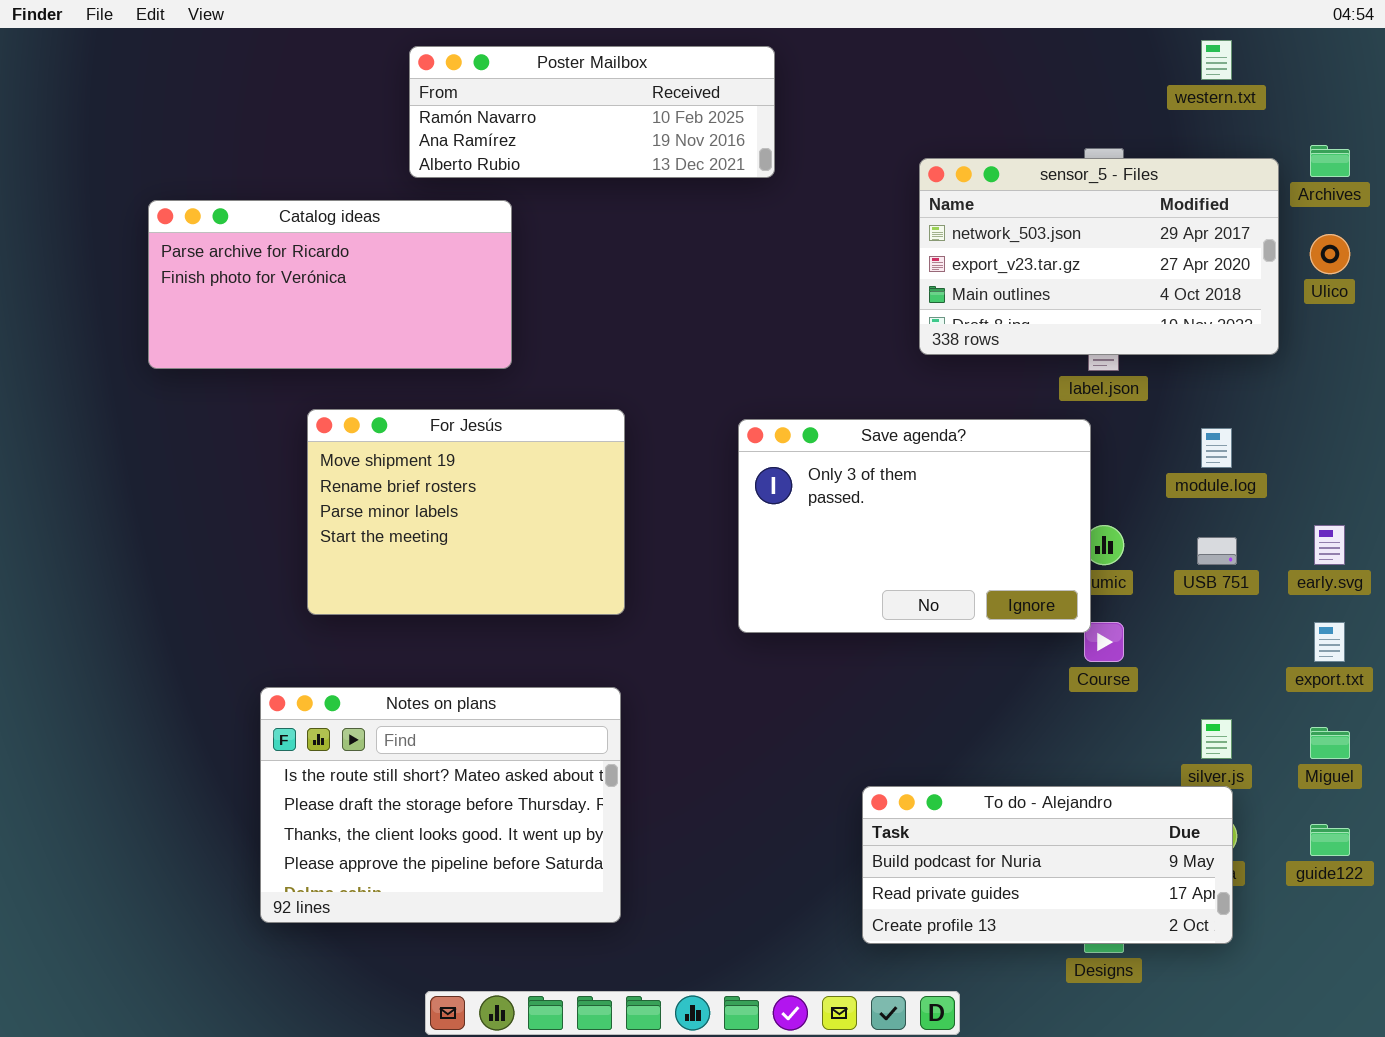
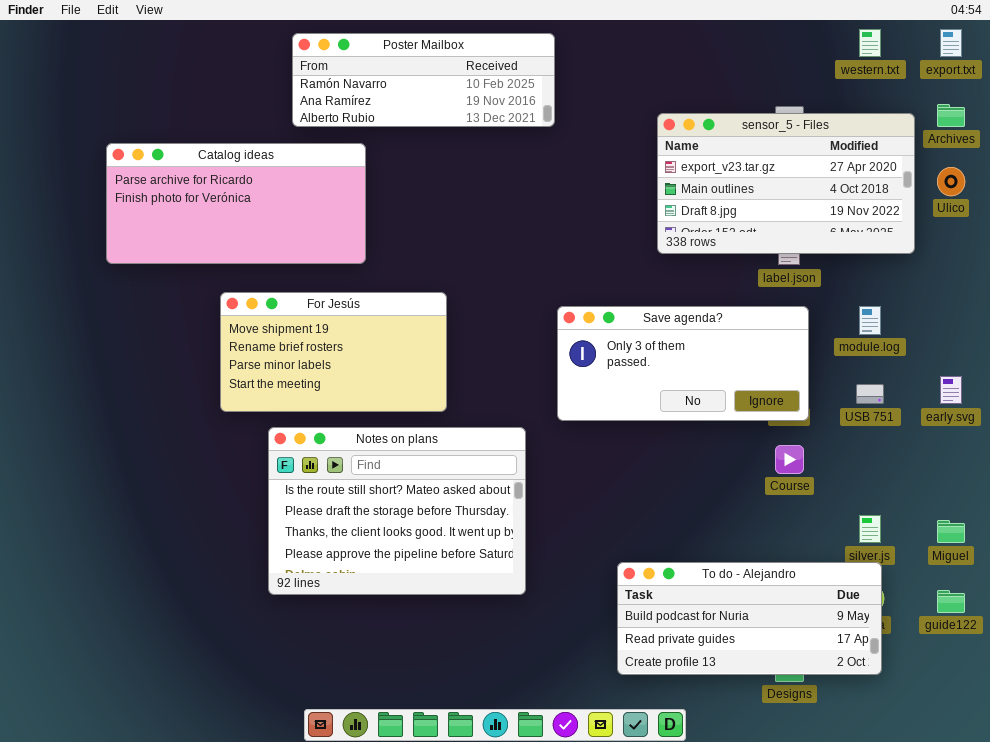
sensor_5 - Files: [919,158,1279,355] -> [657,113,915,254], scrolled down 1 row
For Jesús: [307,409,625,615] -> [220,292,447,412], resized
Save agenda?: [738,419,1091,633] -> [557,306,809,421], moved, resized
export.txt: [1314,622,1345,662] -> [940,29,962,57], moved
Notes on plans: [260,687,621,923] -> [268,427,526,595], moved

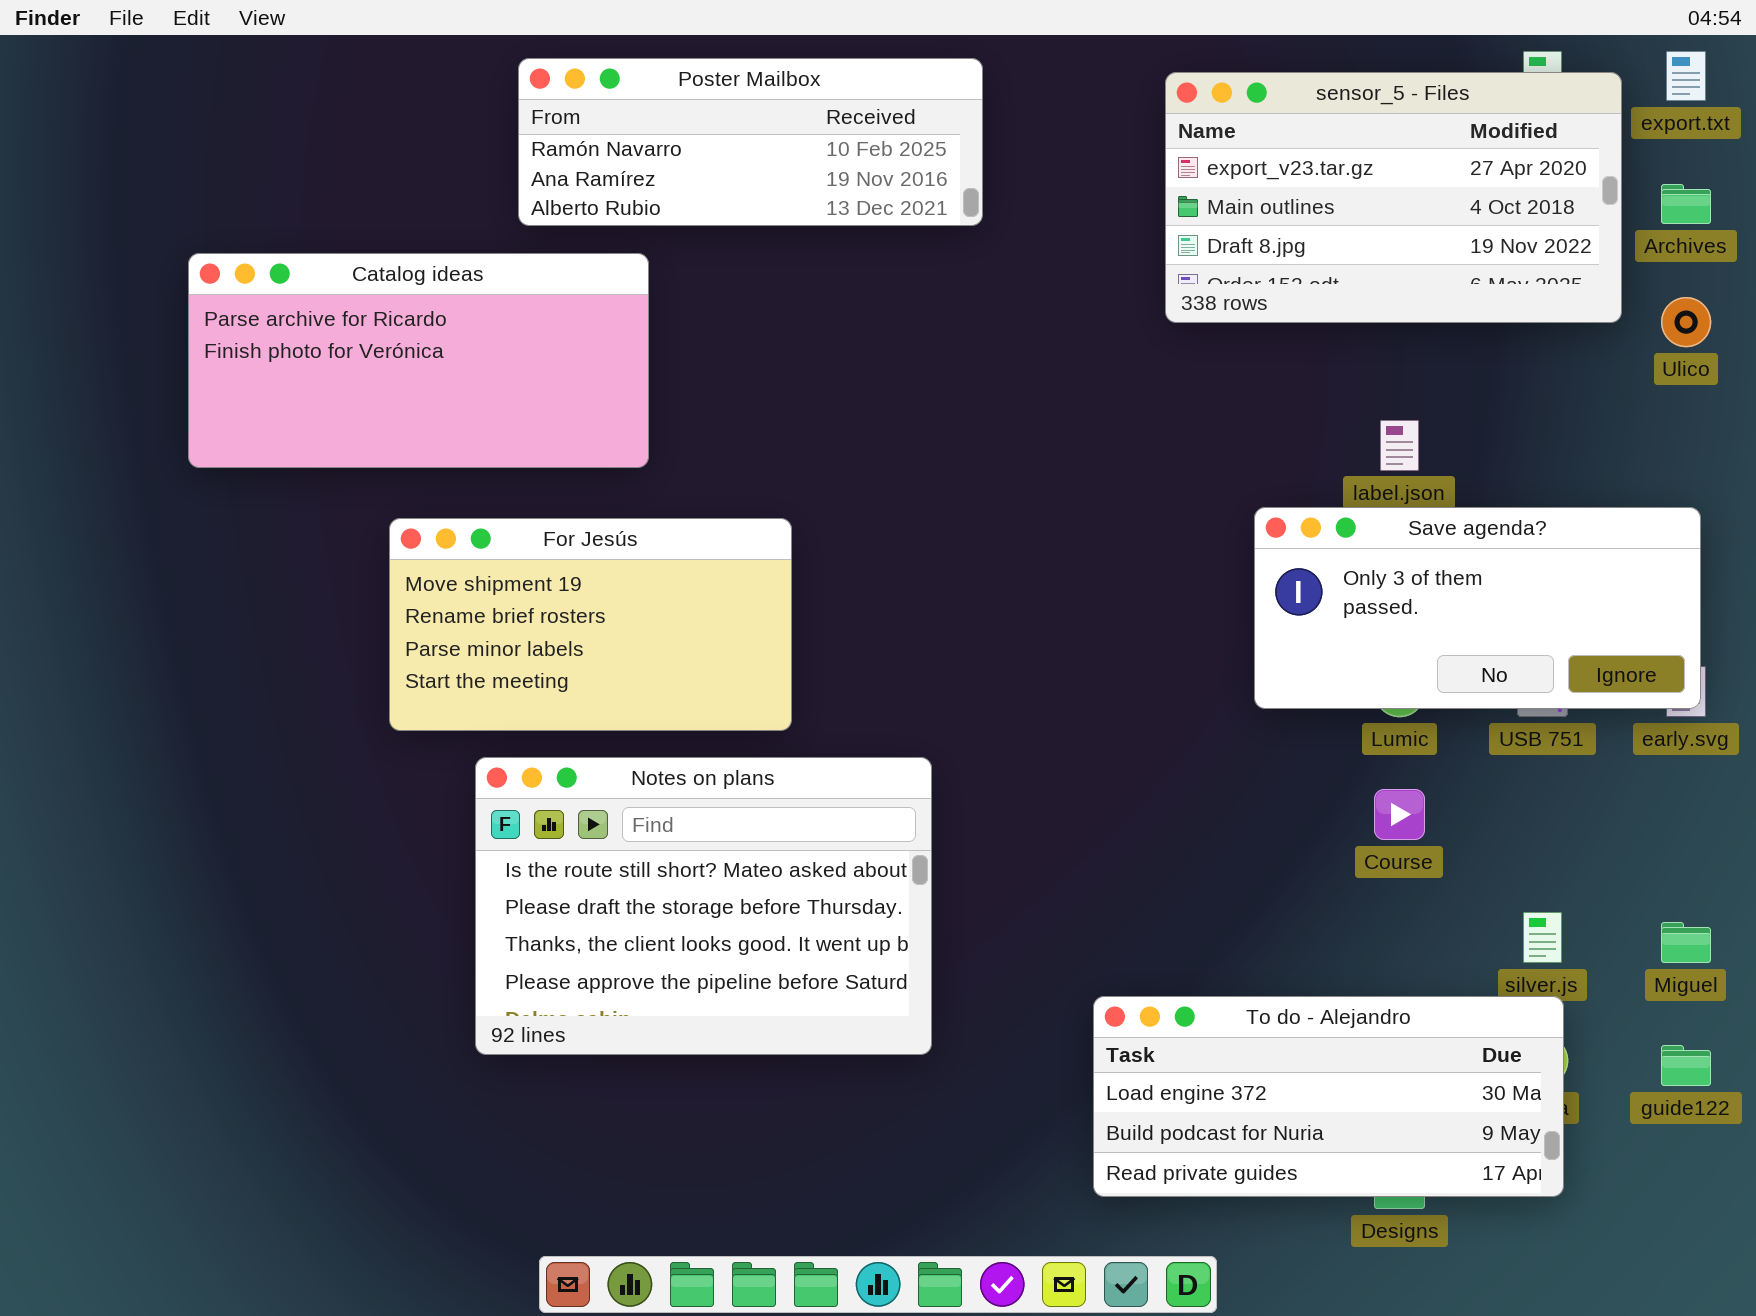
sensor_5 - Files: [657,113,915,254] -> [1165,72,1622,323], moved
Save agenda?: [557,306,809,421] -> [1254,507,1701,709], moved
To do - Alejandro: [617,562,882,675] -> [1093,996,1564,1197], scrolled up 1 row

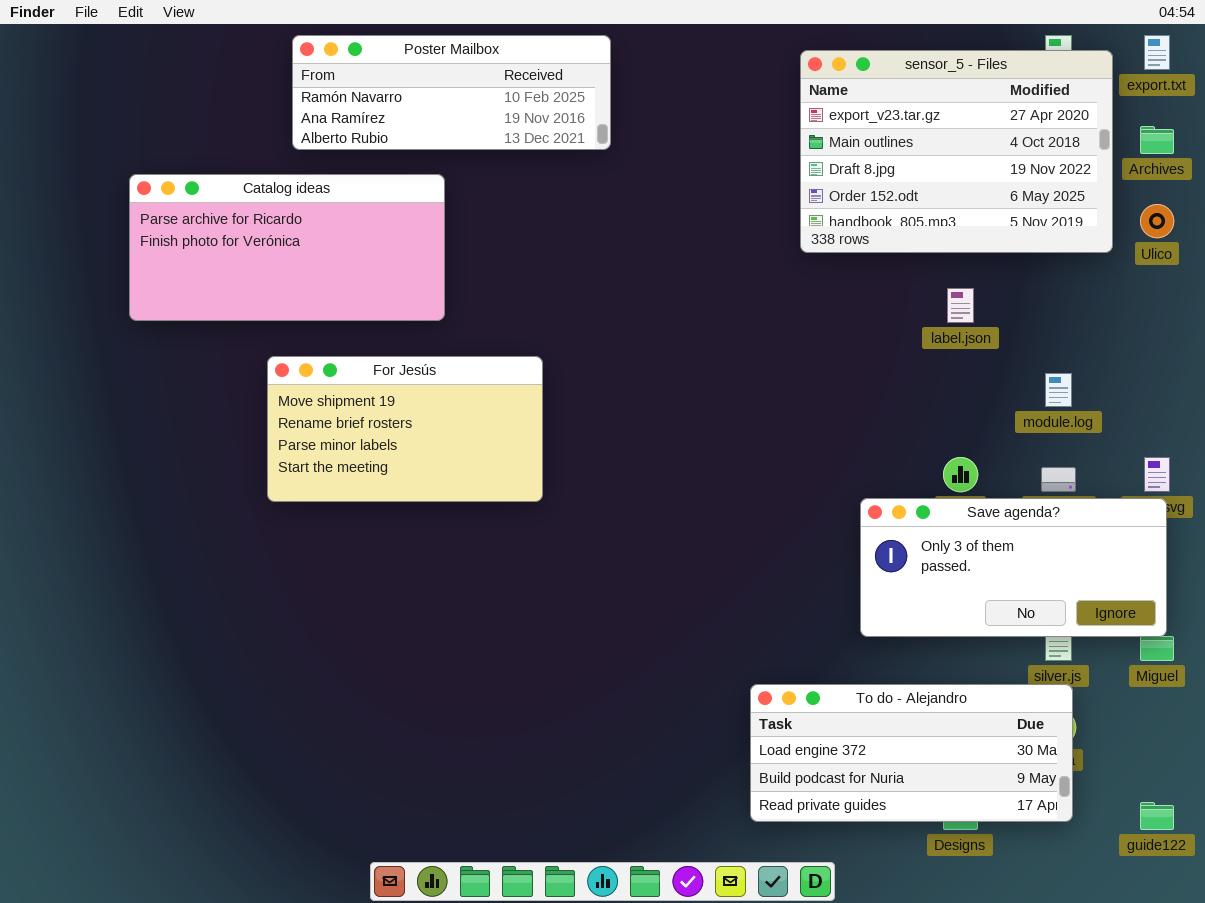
Poster Mailbox: [518,58,983,226] -> [292,35,611,150], moved
sensor_5 - Files: [1165,72,1622,323] -> [800,50,1113,253], resized
Save agenda?: [1254,507,1701,709] -> [860,498,1167,637], moved
Notes on plans: [475,757,932,1055] -> none, closed
guide122: [1661,1045,1711,1086] -> [1140,802,1174,830], moved

